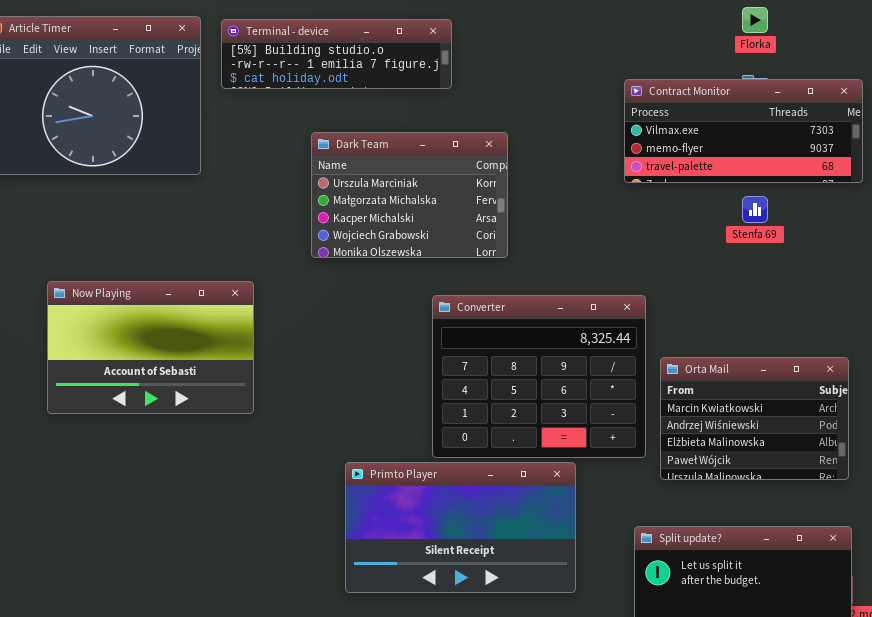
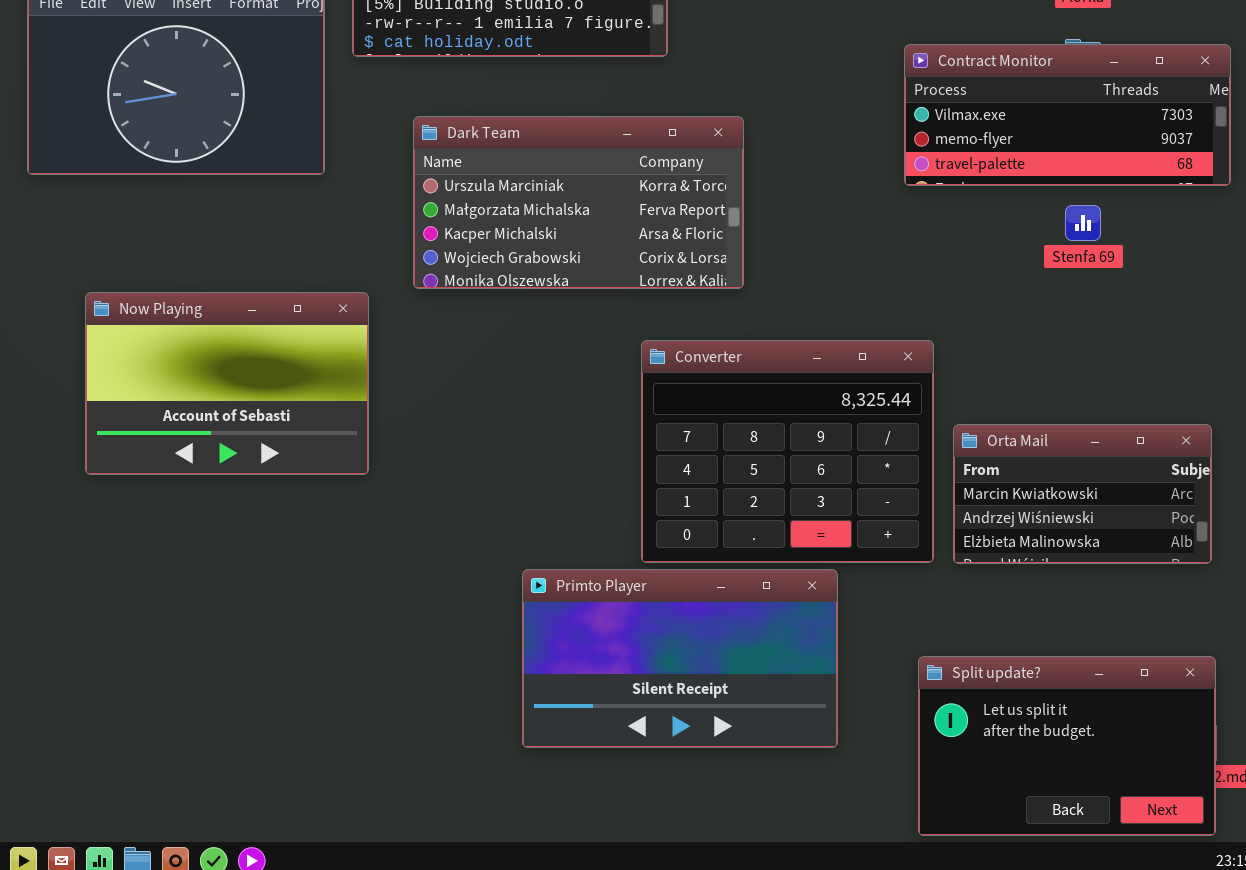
Dark Team: [311,132,508,258] -> [413,116,744,289], resized
Now Playing: [47,281,254,414] -> [85,292,369,475], moved
Orta Mail: [660,357,849,480] -> [953,424,1212,564], resized

